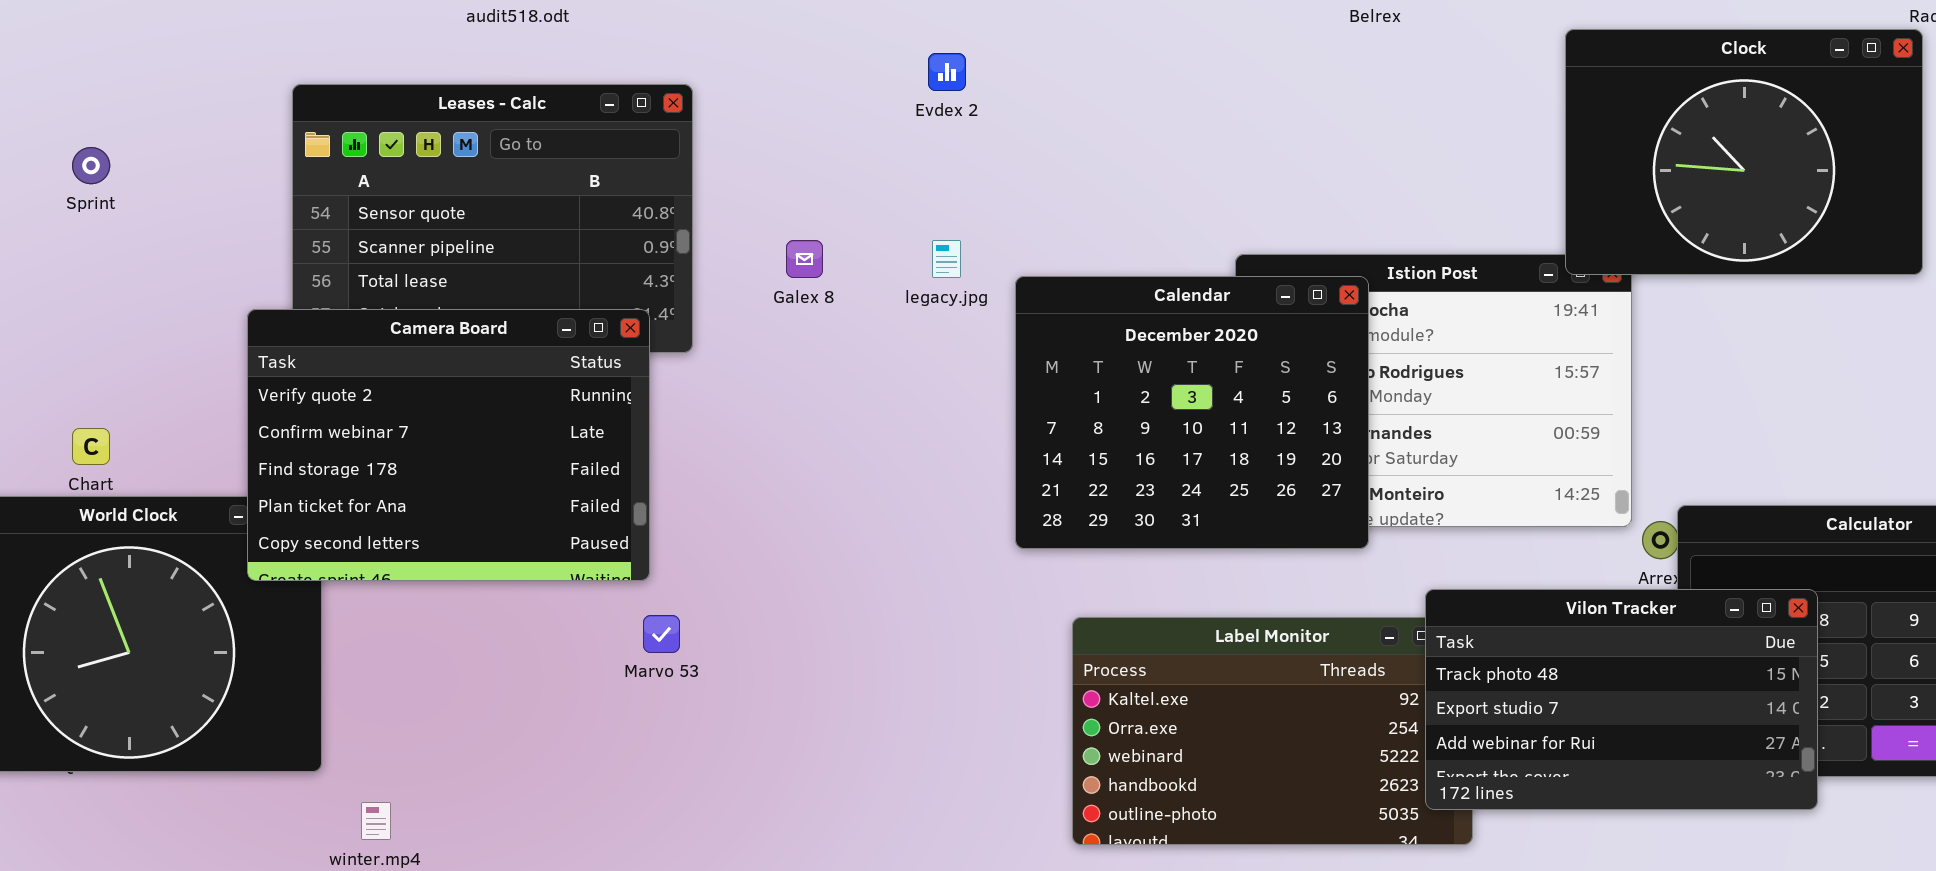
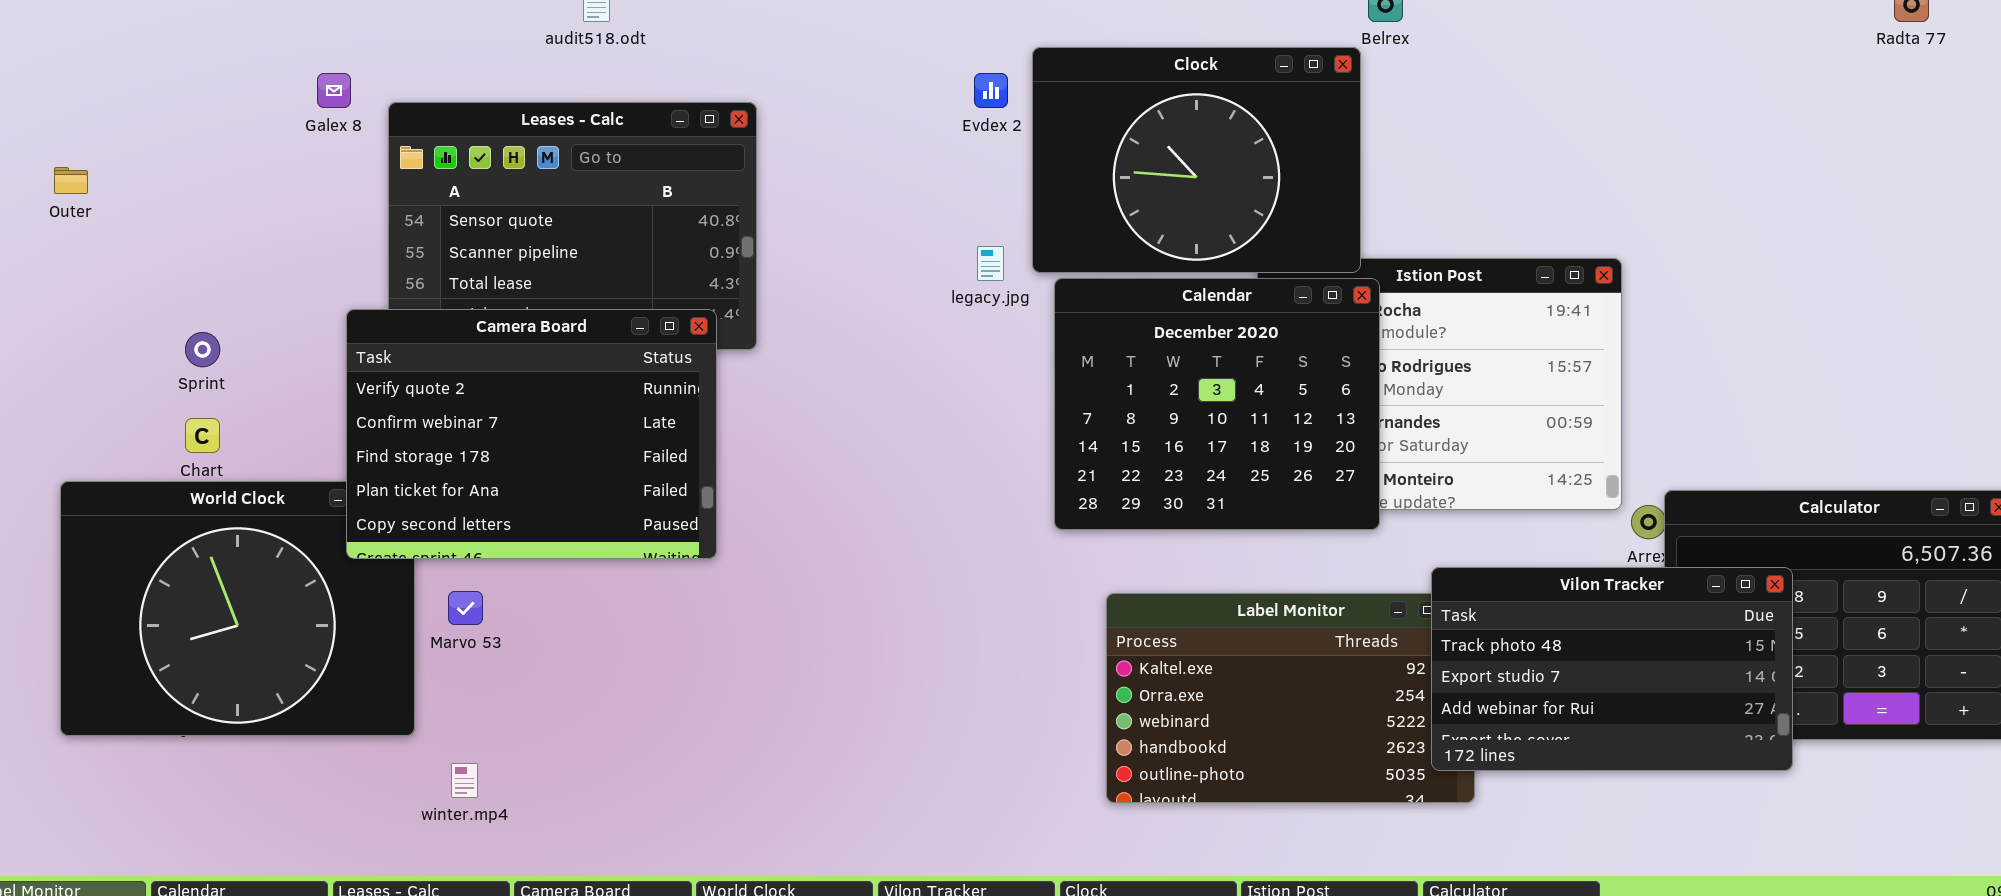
Clock: [1565,29,1923,275] -> [1032,47,1361,273], moved
Sprint: [72,147,110,184] -> [185,332,220,367], moved
Galex 8: [786,240,823,278] -> [317,73,351,108], moved
Marvo 53: [643,615,680,653] -> [448,591,483,625], moved

